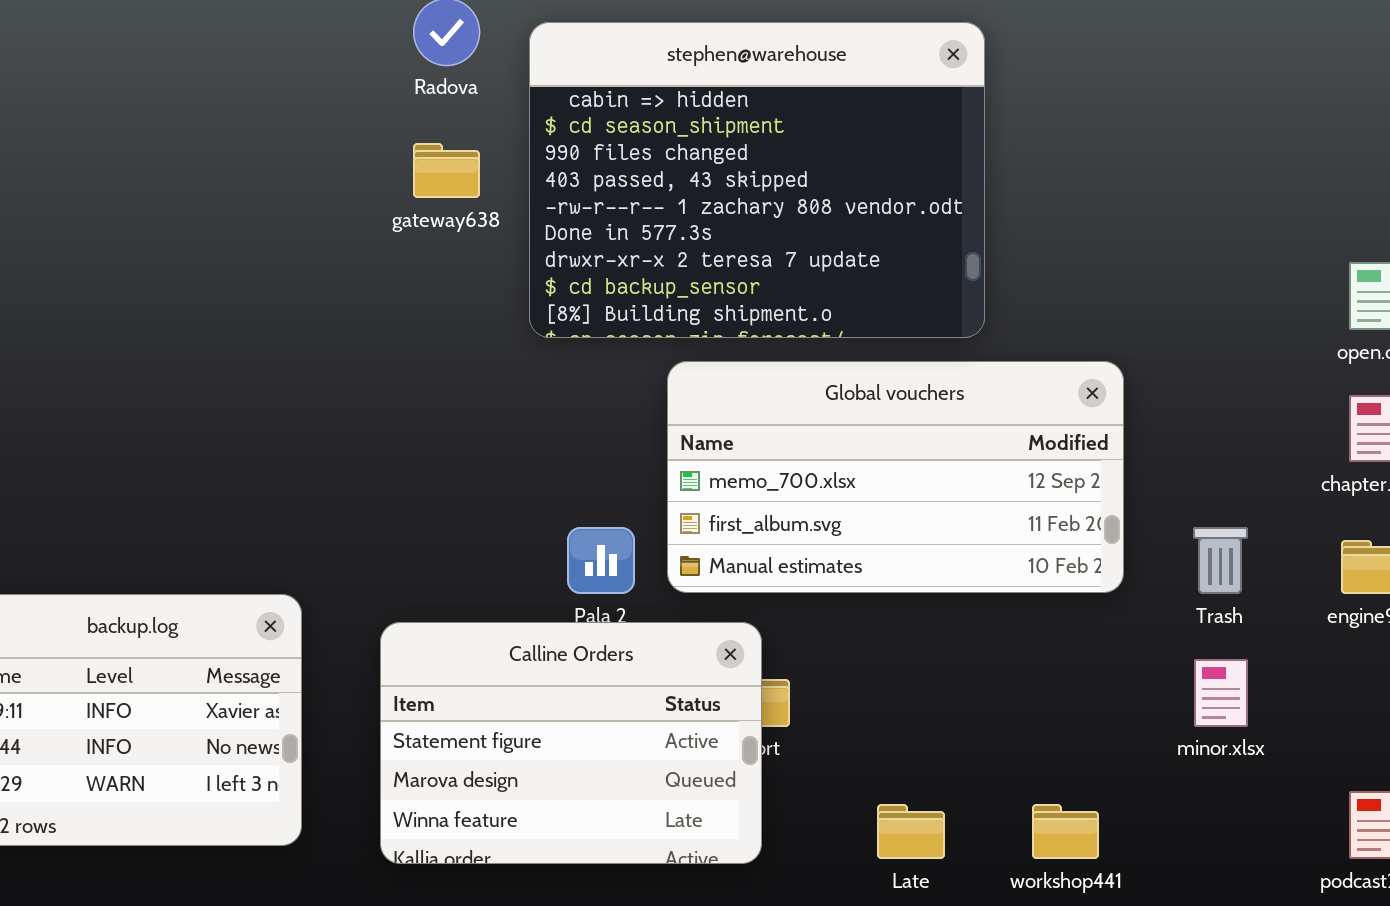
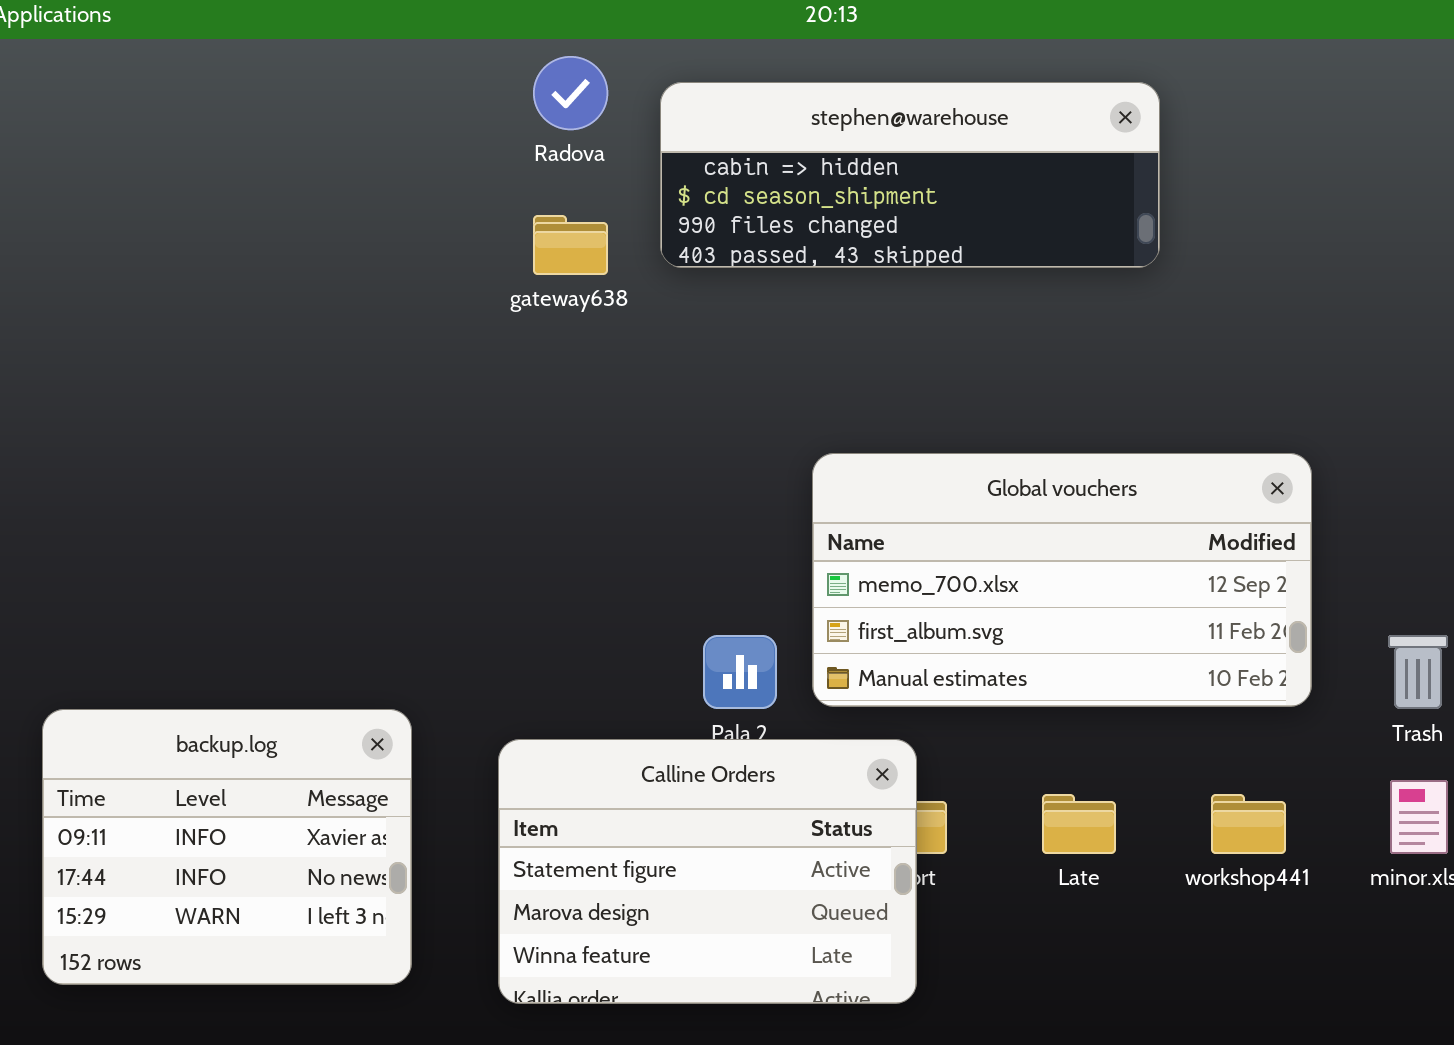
stephen@warehouse: [529,22,985,338] -> [660,82,1160,268], resized
Late: [877,804,945,859] -> [1042,794,1116,854], moved
workshop441: [1032,804,1099,859] -> [1211,794,1286,854], moved

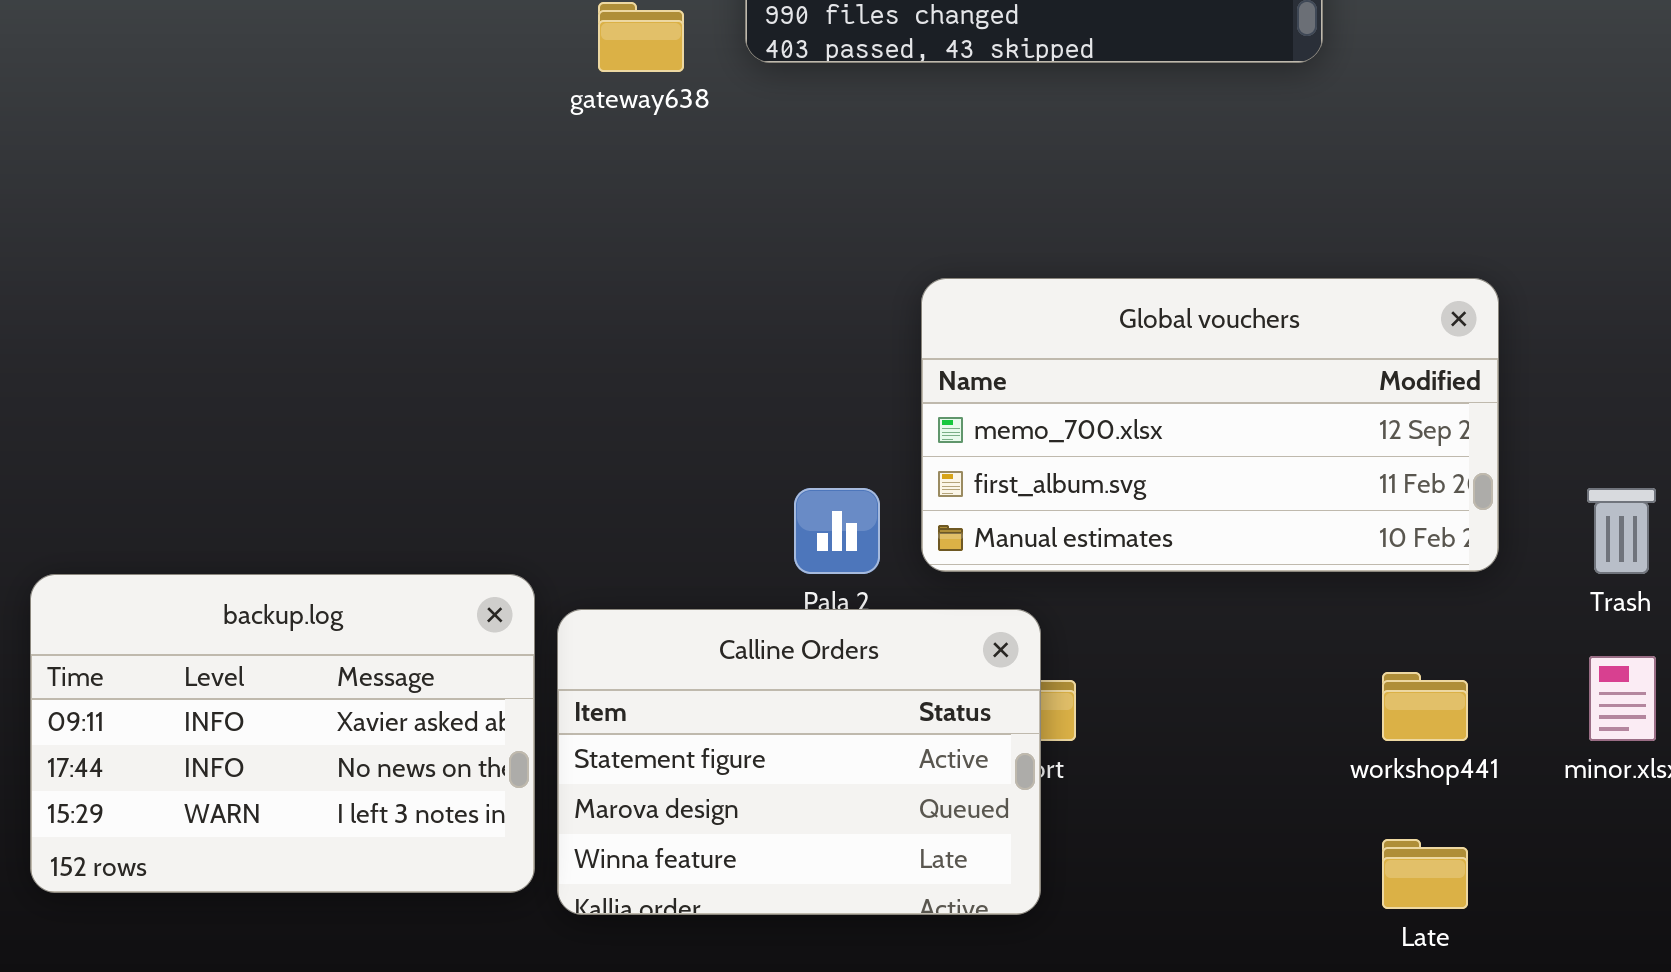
backup.log: [42,709,412,985] -> [30,574,535,893], resized
Late: [1042,794,1116,854] -> [1382,839,1468,909], moved

